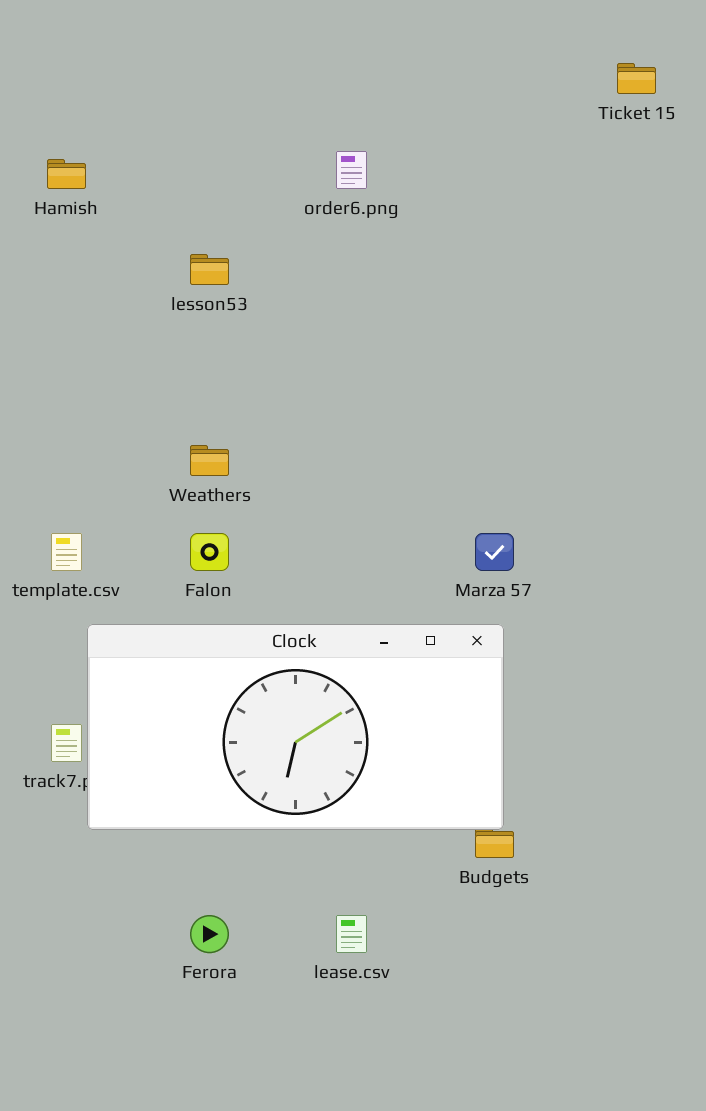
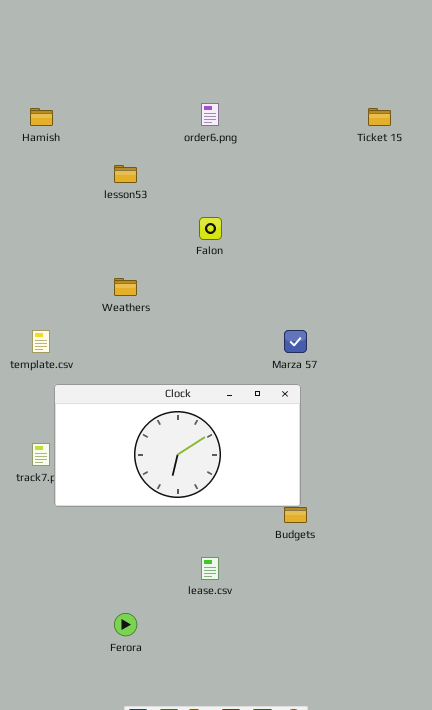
Ticket 15: [617,63,656,94] -> [368,108,391,126], moved
Falon: [190,533,229,571] -> [199,217,222,240], moved
Ferora: [190,915,229,953] -> [114,613,137,636], moved

